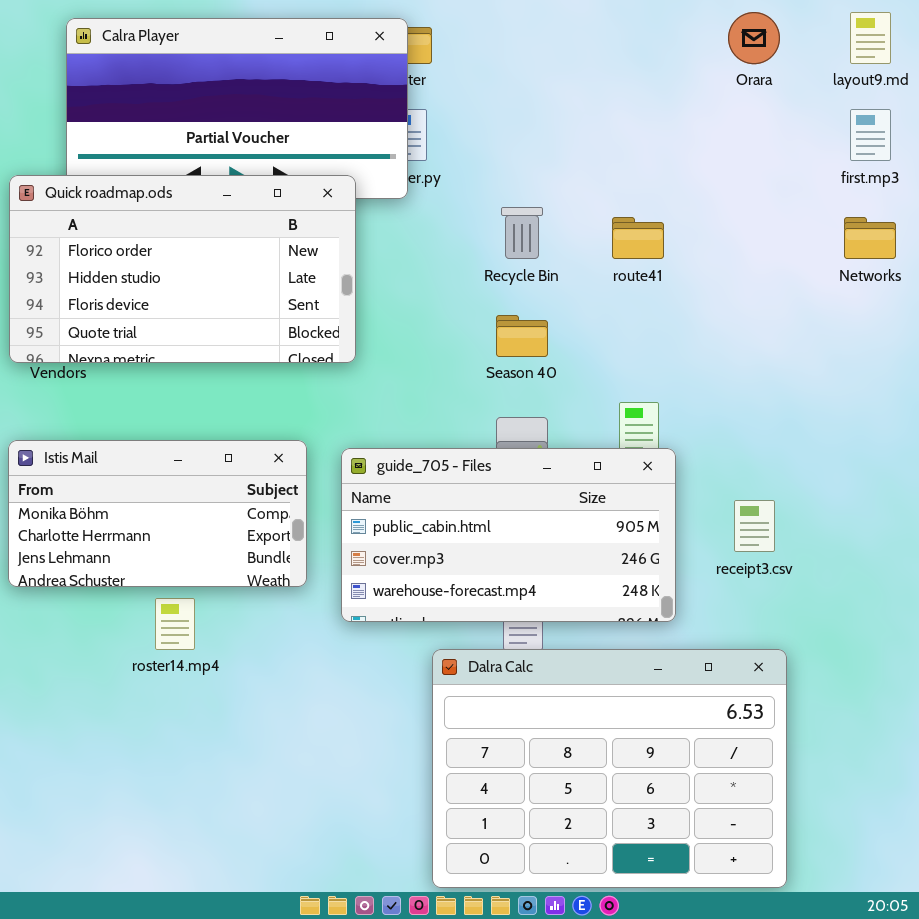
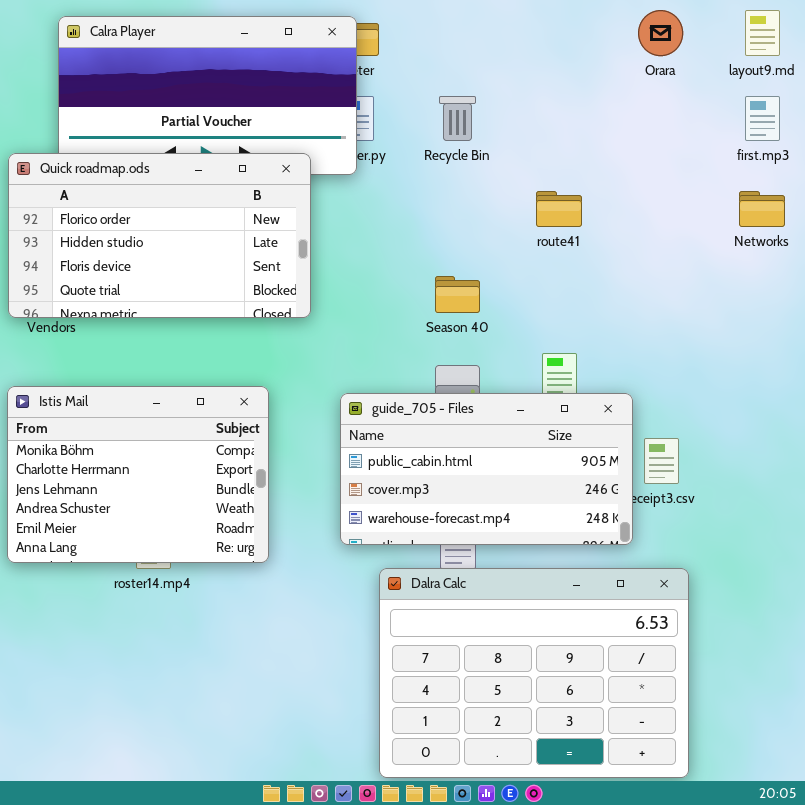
Recycle Bin: [501,207,543,259] -> [439,96,476,141], moved
Istis Mail: [8,440,307,587] -> [7,386,269,563], resized
guide_705 - Files: [341,448,676,622] -> [340,393,633,545], moved

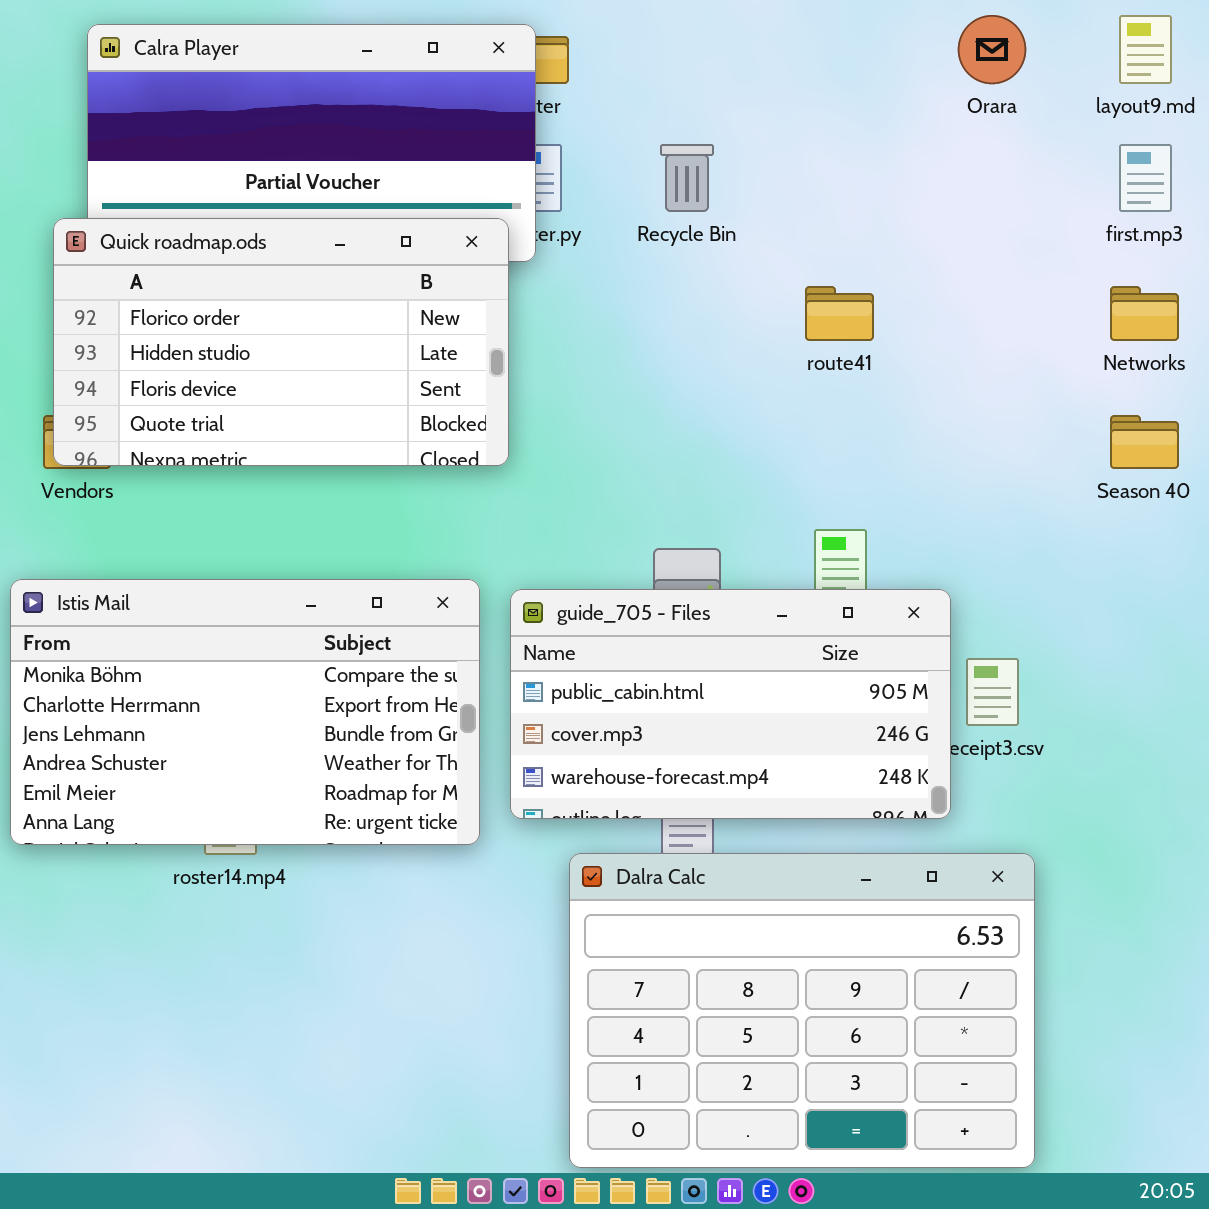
Quick roadmap.ods: [8,153,311,318] -> [53,218,509,466], moved
Season 40: [435,276,480,313] -> [1110,415,1179,469], moved
Istis Mail: [7,386,269,563] -> [10,579,480,845], resized

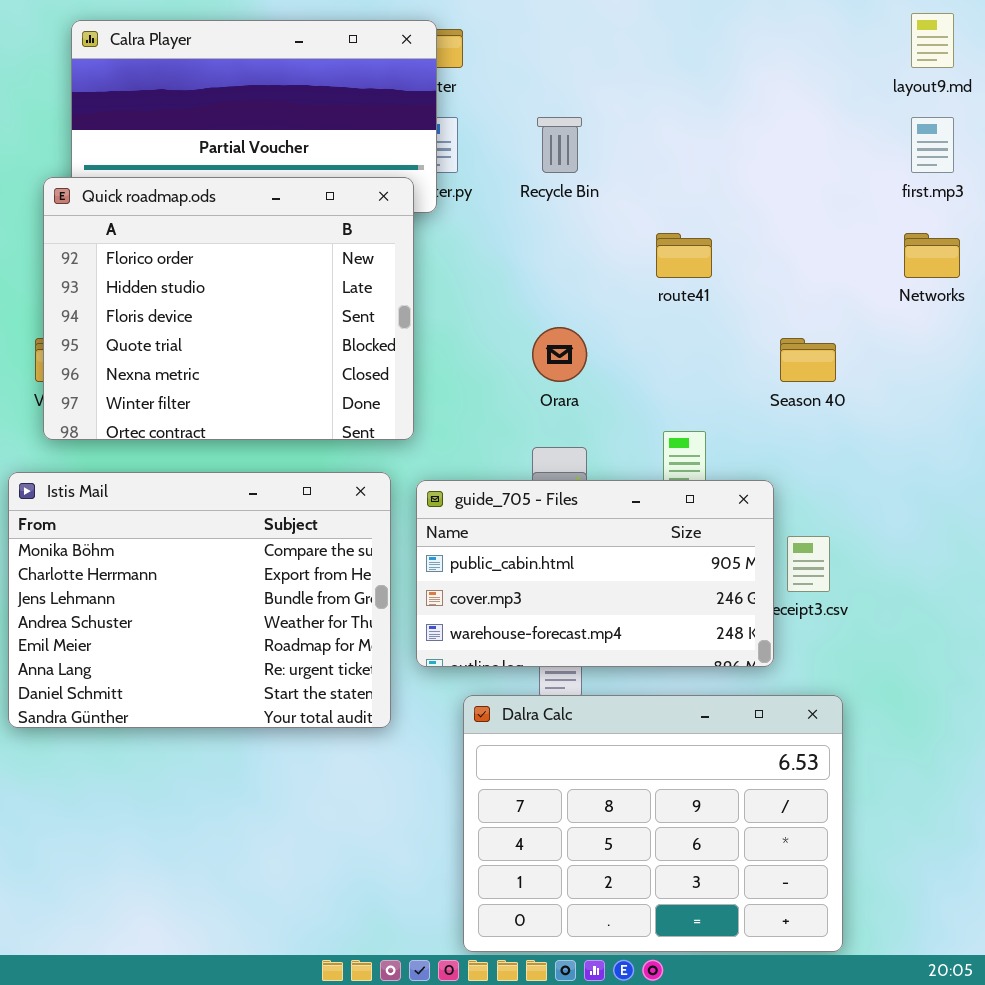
Orara: [958,15,1026,84] -> [532,327,587,382], moved
Quick roadmap.ods: [53,218,509,466] -> [43,177,414,440], resized
Season 40: [1110,415,1179,469] -> [780,338,836,382], moved
Istis Mail: [10,579,480,845] -> [8,472,391,728], resized

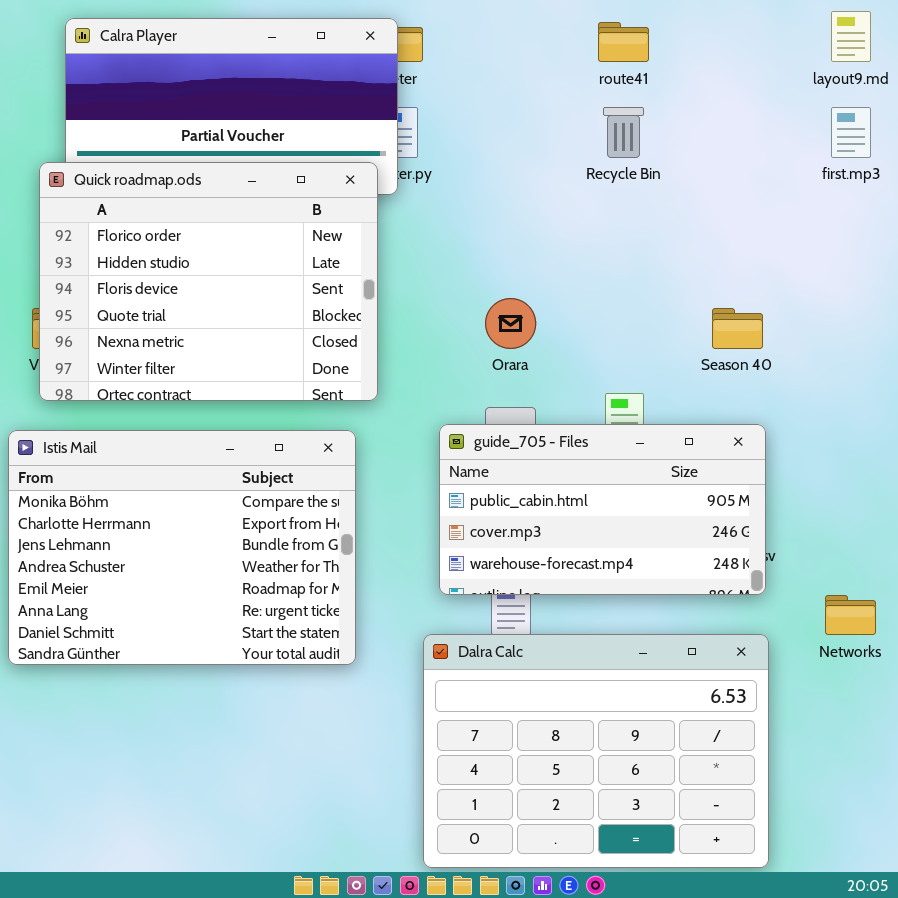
Recycle Bin: [537,117,582,173] -> [603,107,644,158], moved
route41: [656,233,712,278] -> [598,22,649,62], moved
Networks: [904,233,960,278] -> [825,595,876,635], moved
guide_705 - Files: [416,480,774,667] -> [439,424,766,595], moved

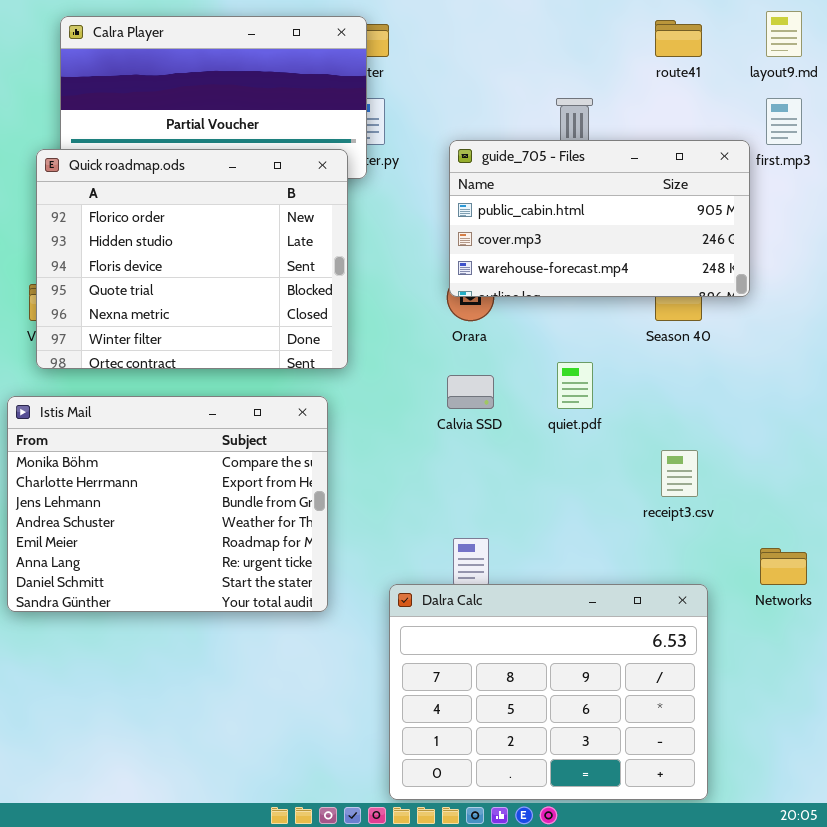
route41: [598,22,649,62] -> [655,20,702,57], moved
guide_705 - Files: [439,424,766,595] -> [449,140,750,297], moved

